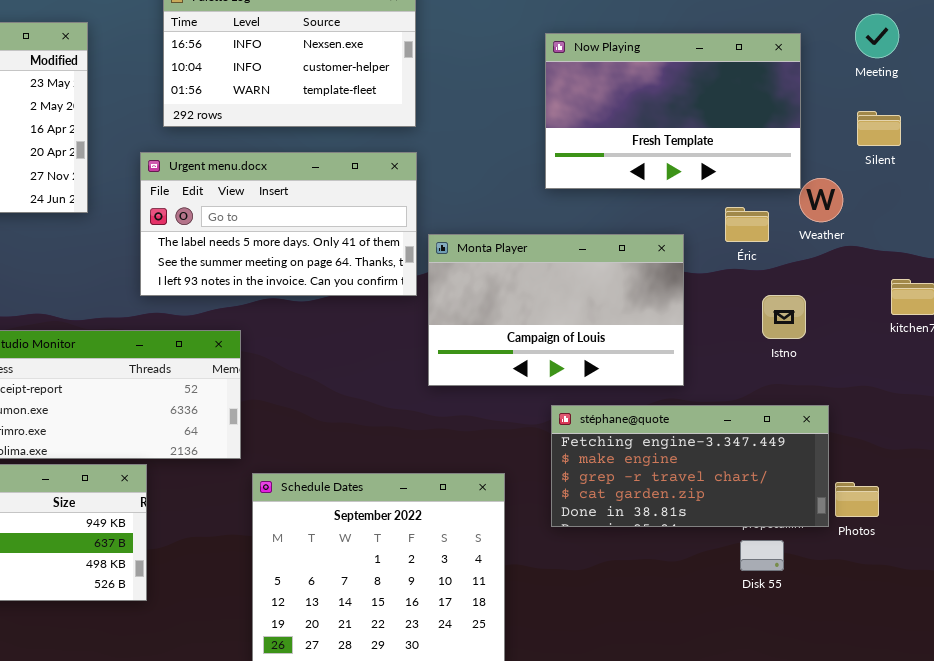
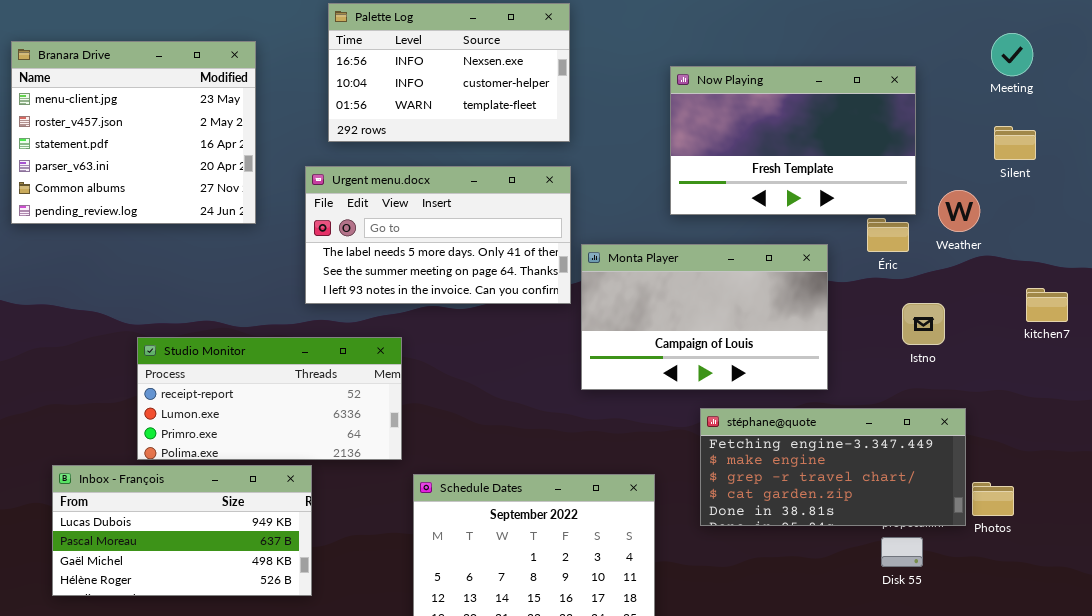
Now Playing: [545,33,801,189] -> [670,66,916,215], moved

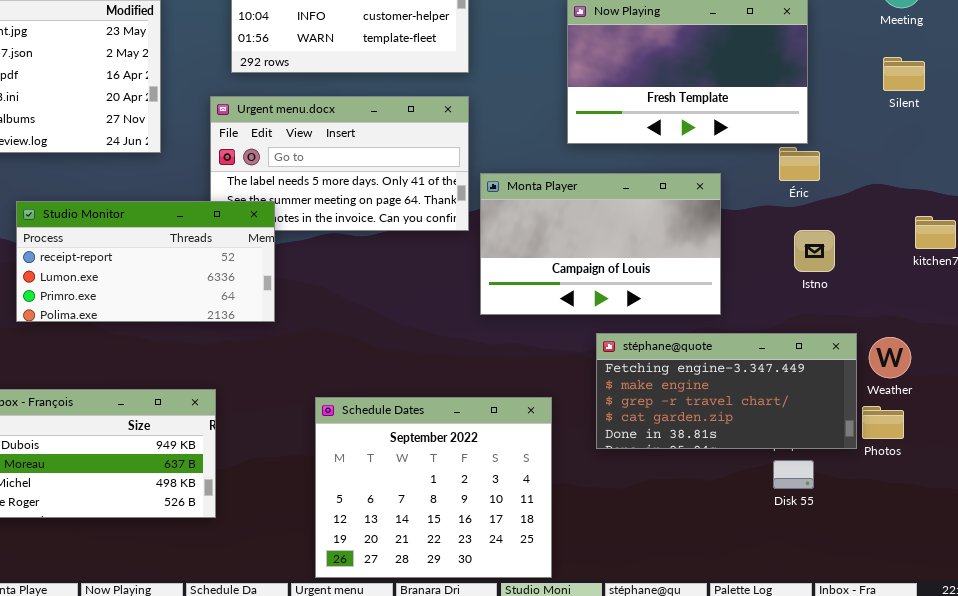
Weather: [938,190,980,232] -> [869,337,911,378], moved
Éric: [867,218,909,252] -> [779,147,820,181], moved
Studio Monitor: [137,337,402,460] -> [16,201,275,322], moved

